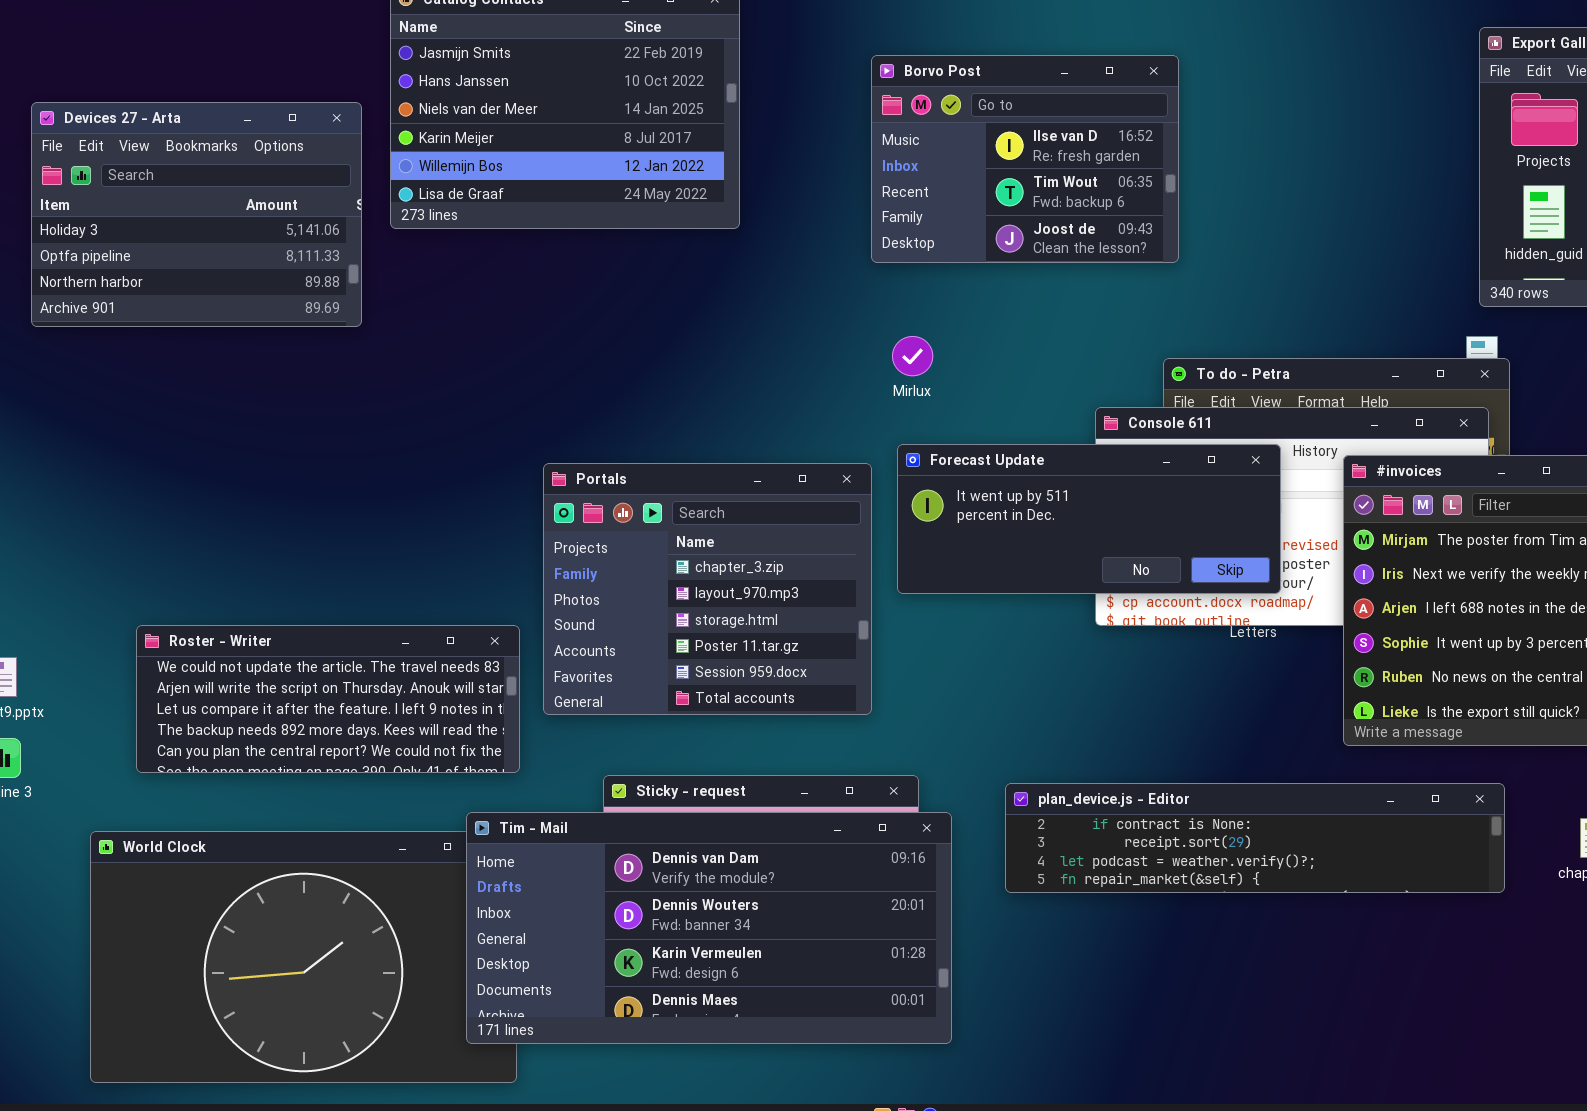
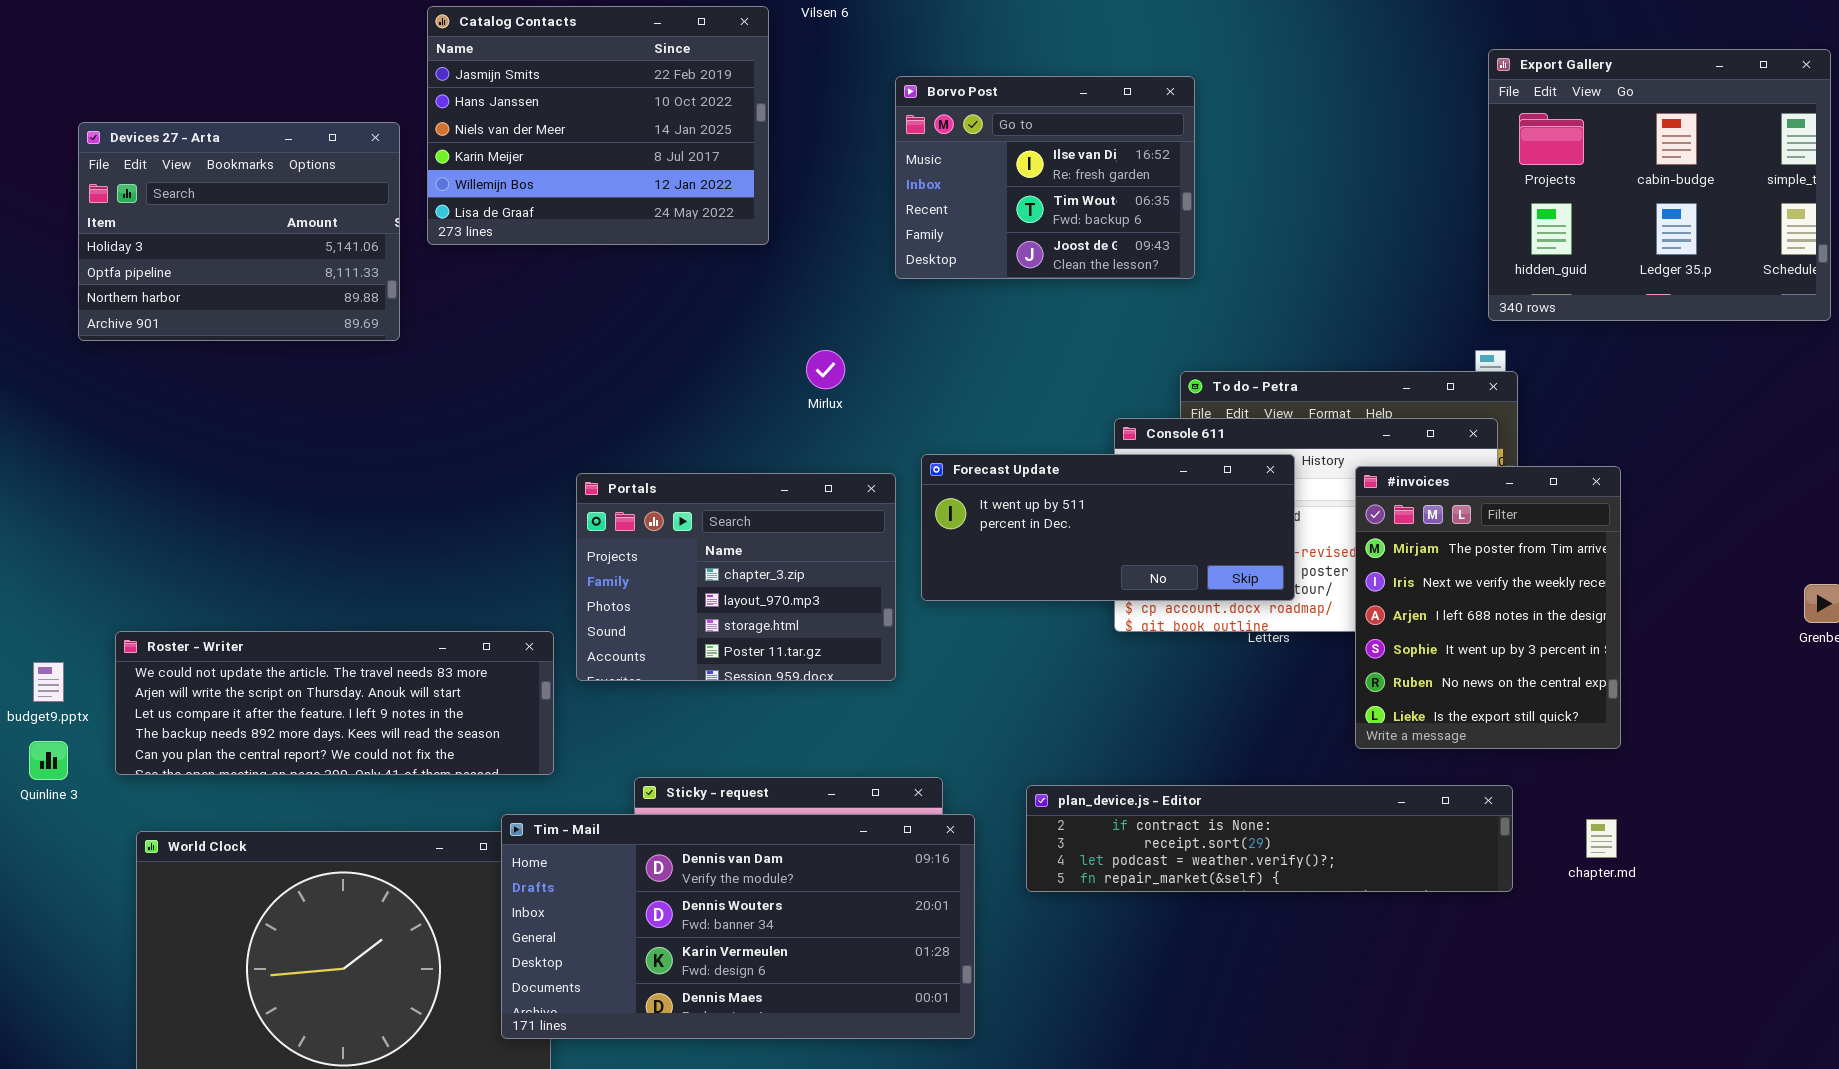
Mirlux: [892,336,933,376] -> [806,350,845,389], moved
Portals: [543,463,872,715] -> [576,473,896,681], resized
Roster - Writer: [136,625,520,773] -> [115,631,554,775], resized

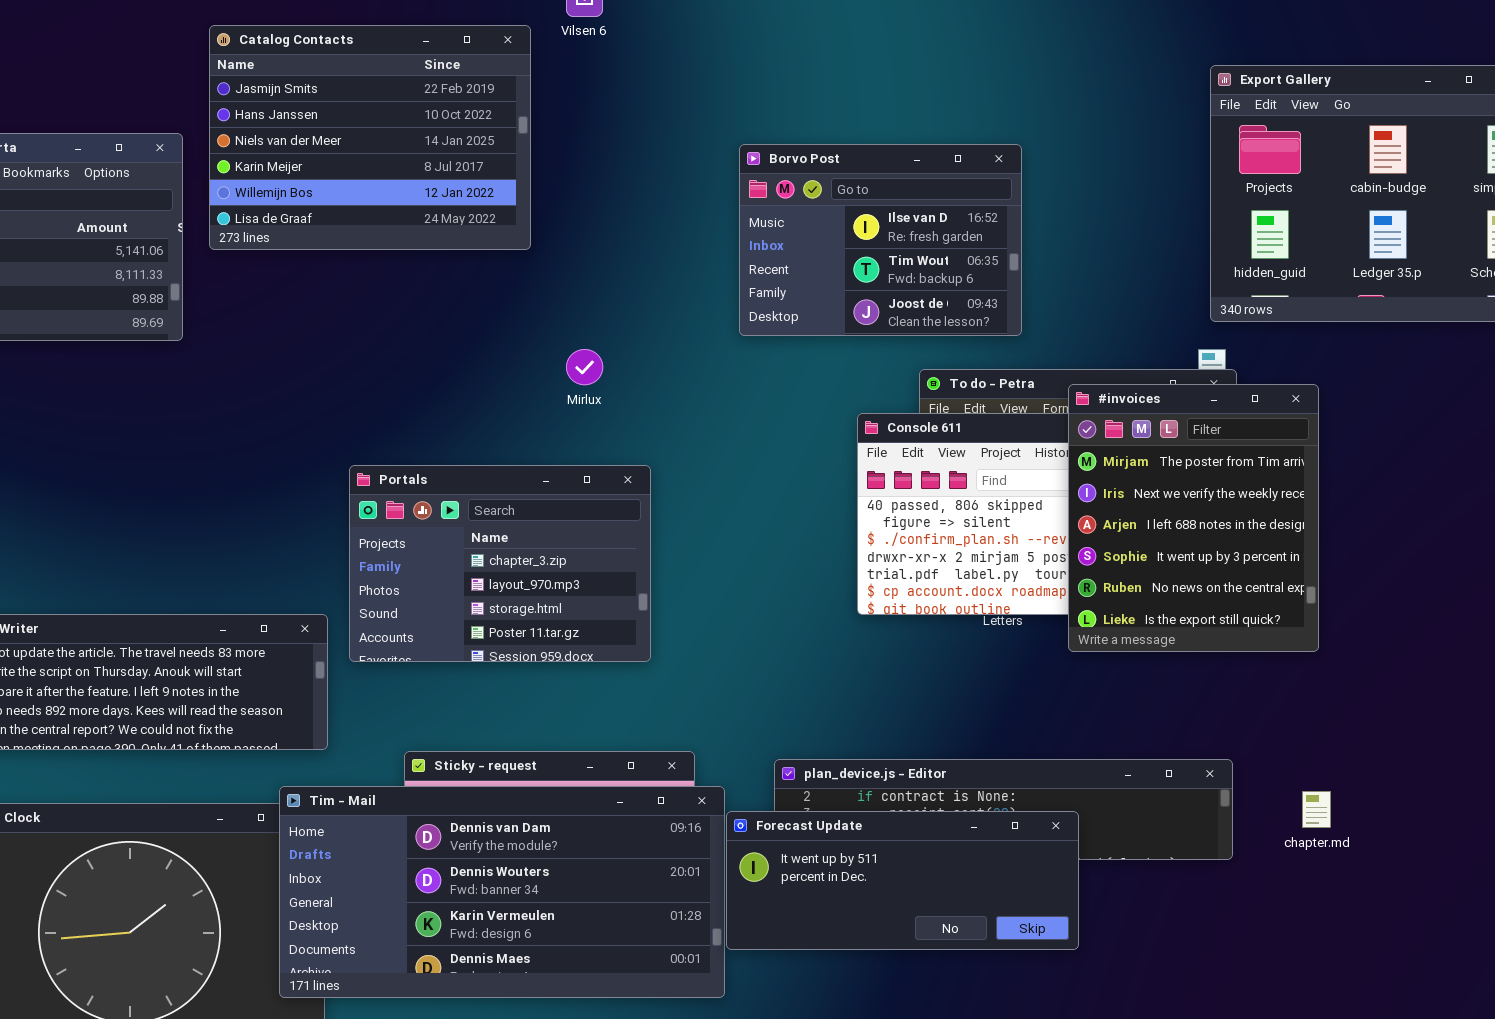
Borvo Post: [895,76,1195,279] -> [739,144,1022,336], moved
Forecast Update: [921,454,1295,601] -> [726,811,1079,950], moved
#invoices: [1355,466,1621,749] -> [1068,384,1319,652], moved

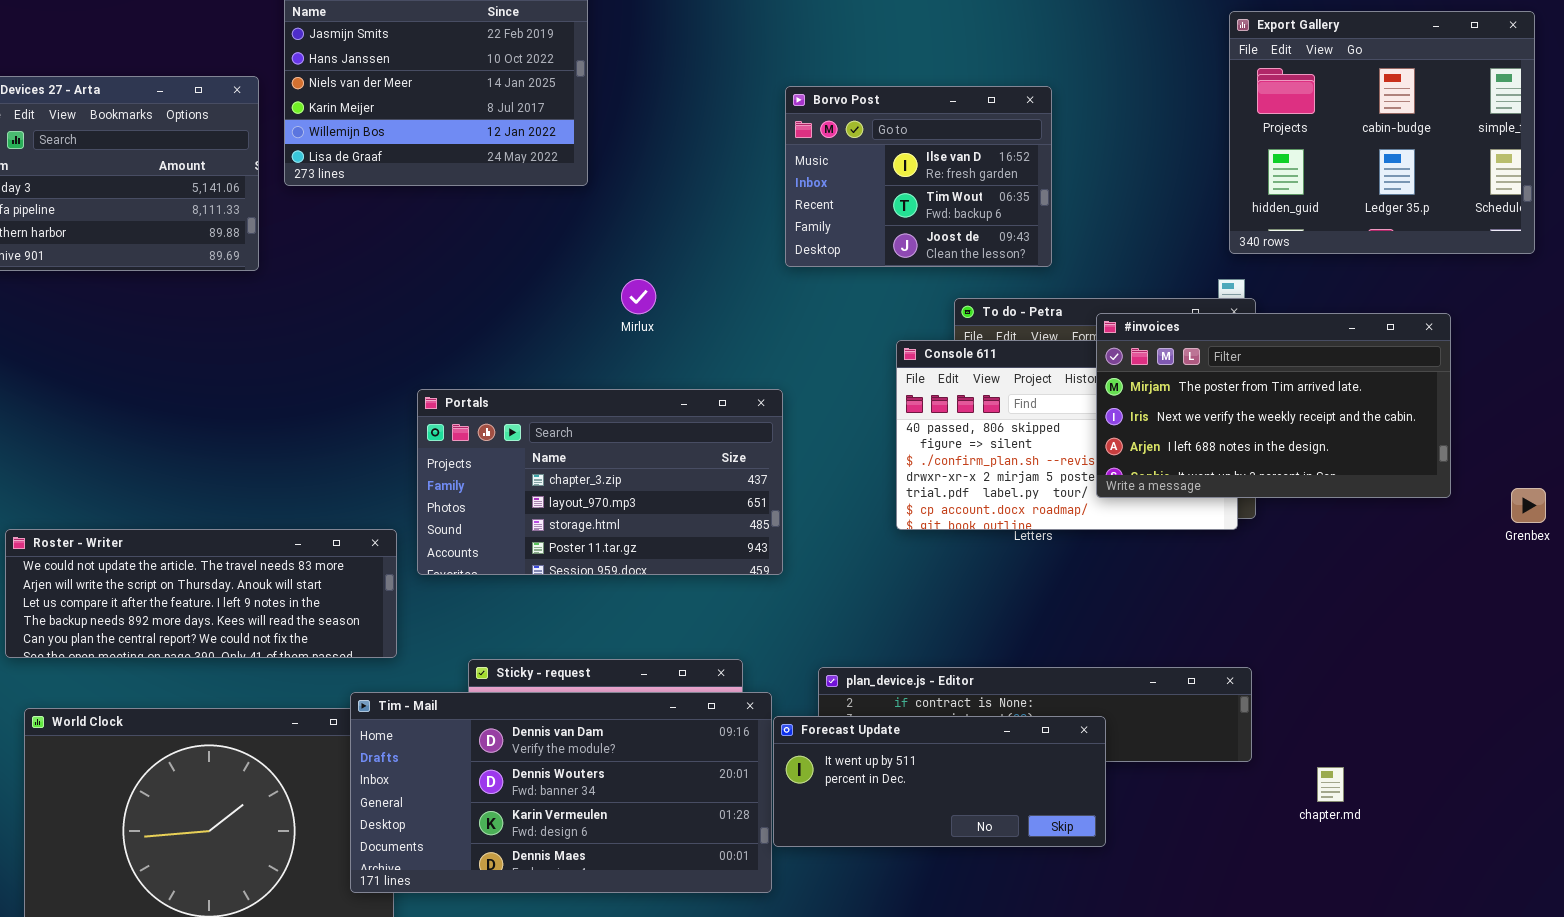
#invoices: [1068,384,1319,652] -> [1096,313,1451,498], resized
Portals: [349,465,651,662] -> [417,389,783,575], resized
chapter.md: [1302,791,1331,828] -> [1317,767,1344,802], moved

